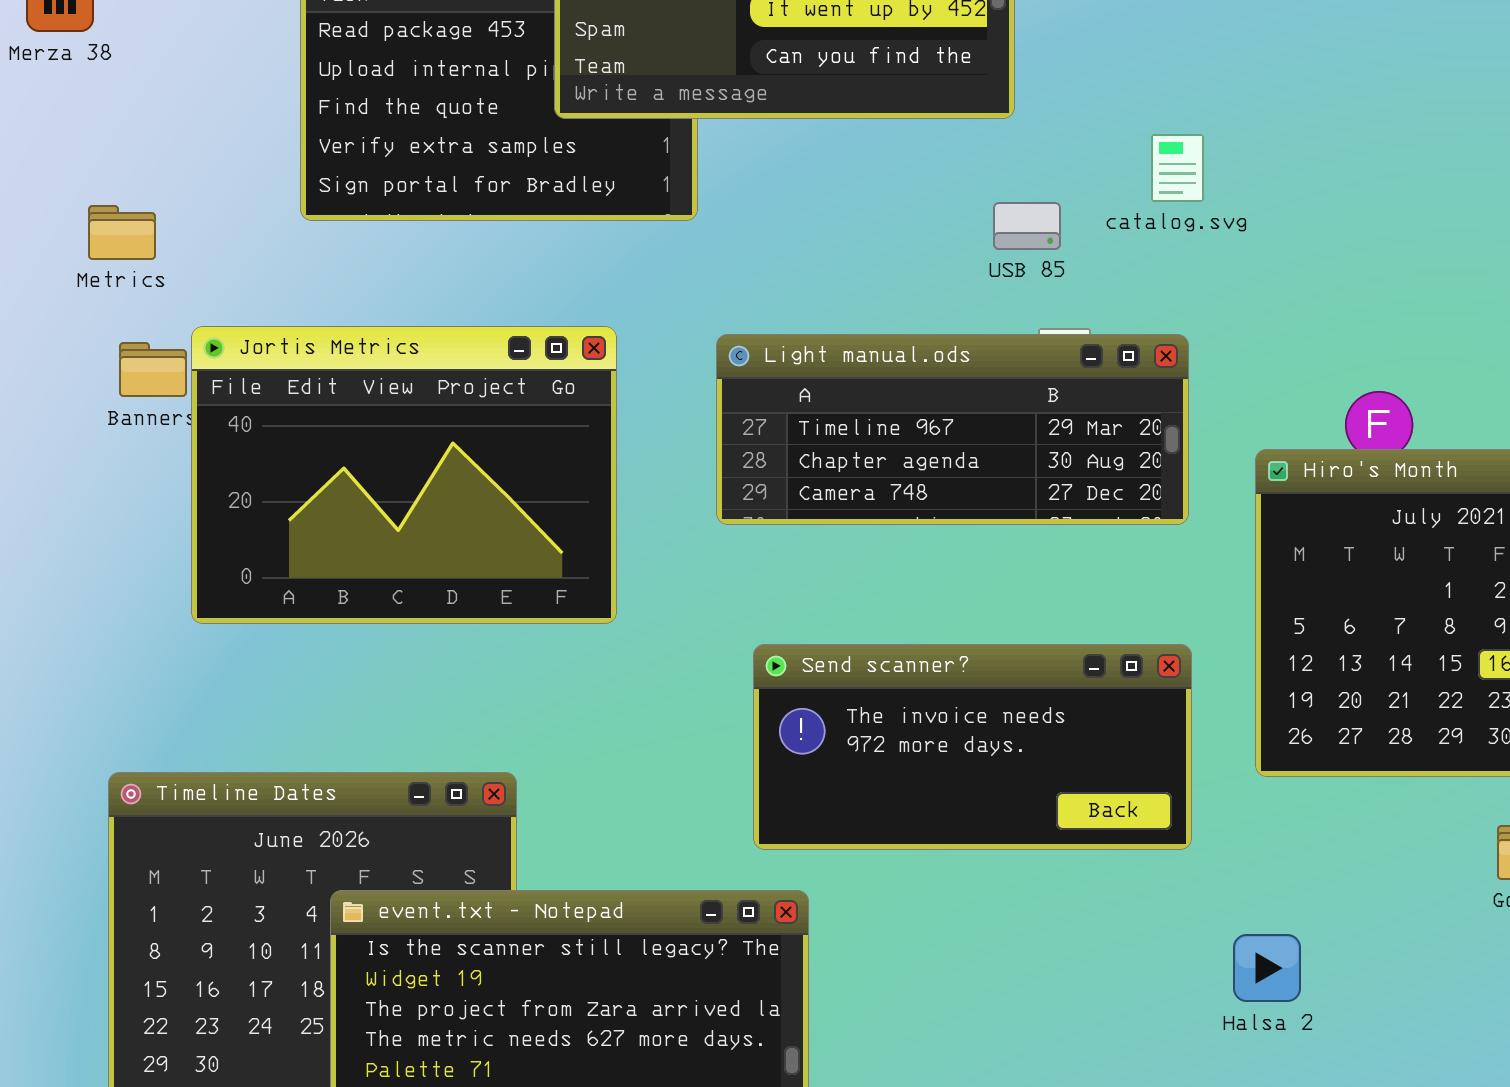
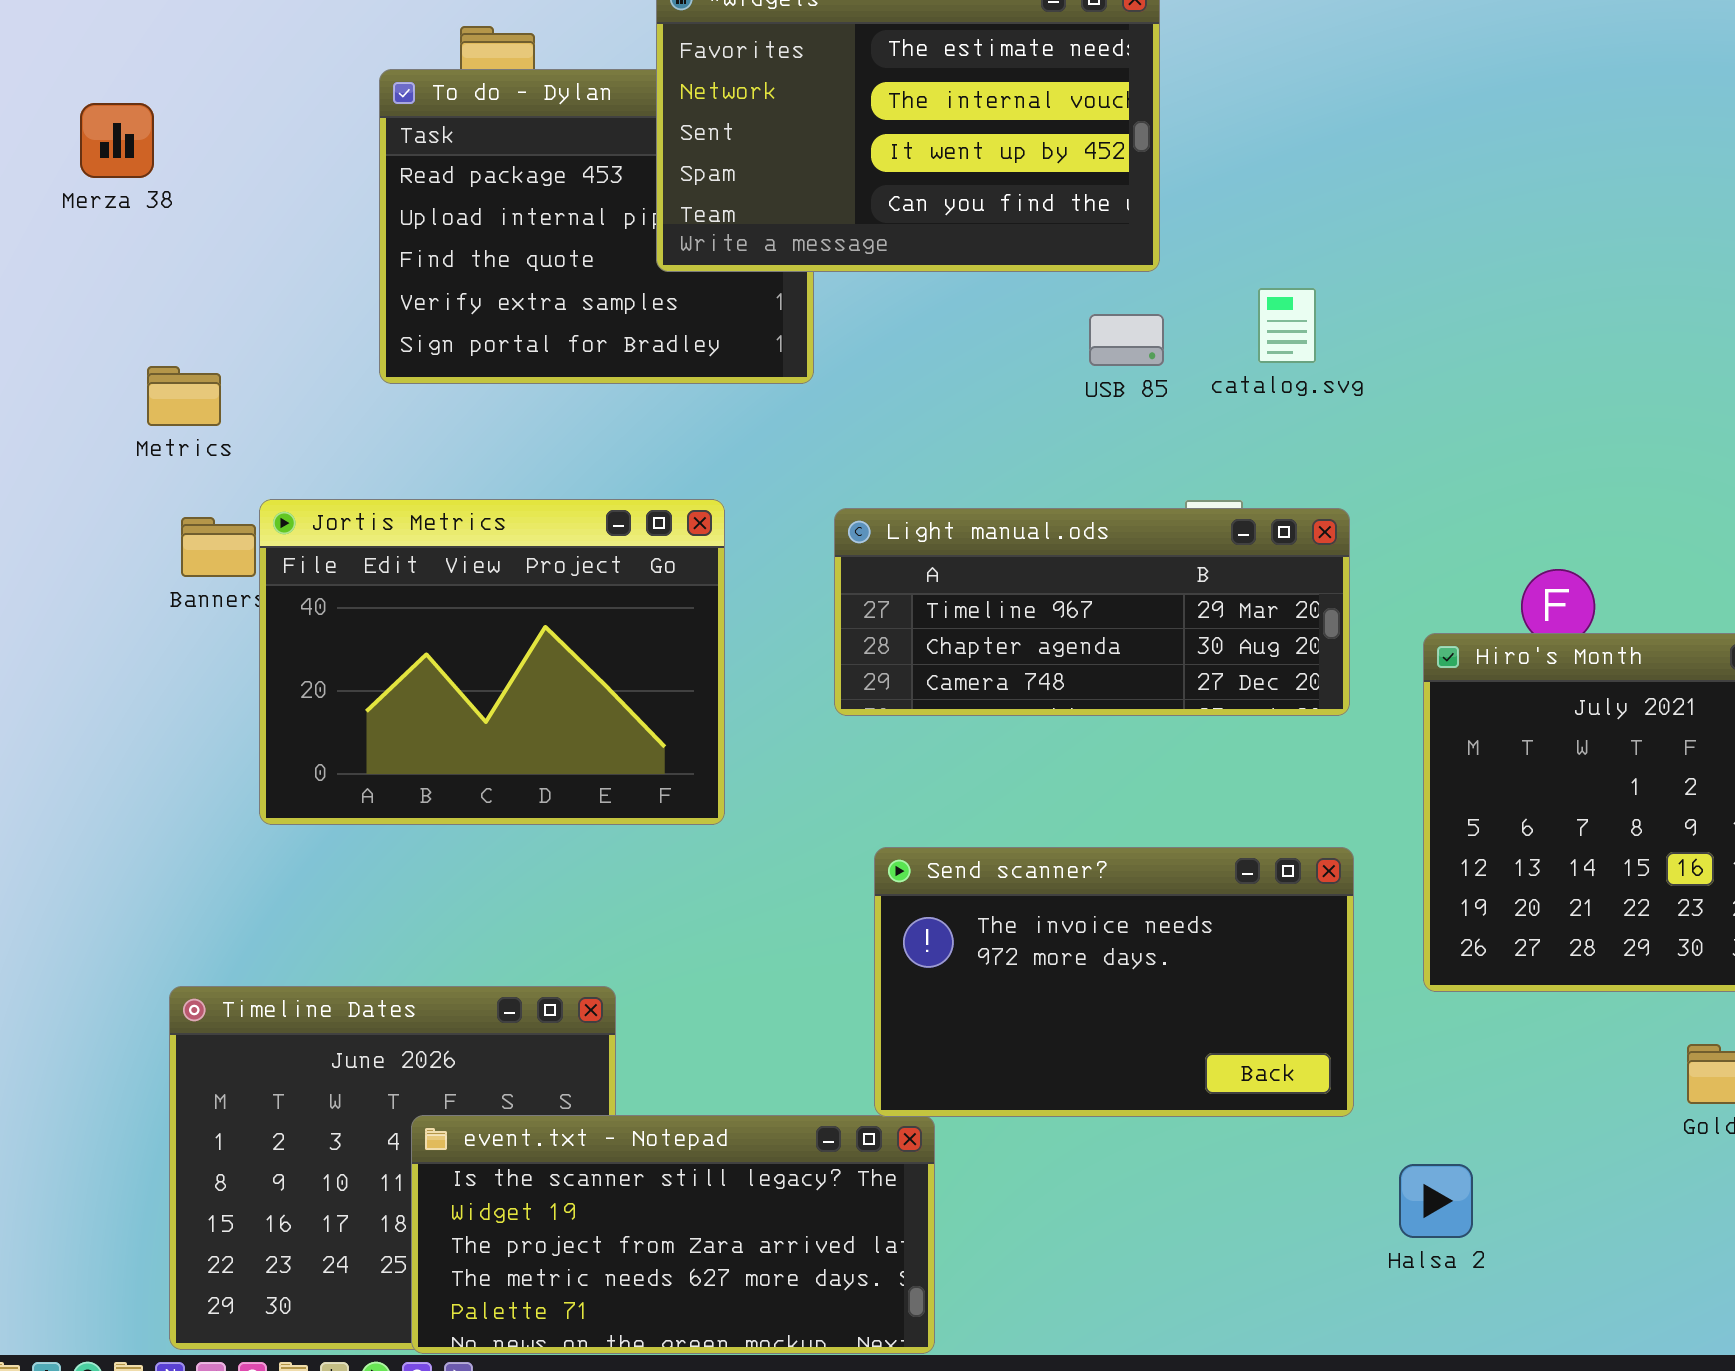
catalog.svg: [1151,134,1204,202] -> [1258,288,1316,363], moved
USB 85: [993,202,1061,250] -> [1089,314,1164,366], moved
Send scanner?: [753,644,1192,850] -> [874,847,1354,1117], resized

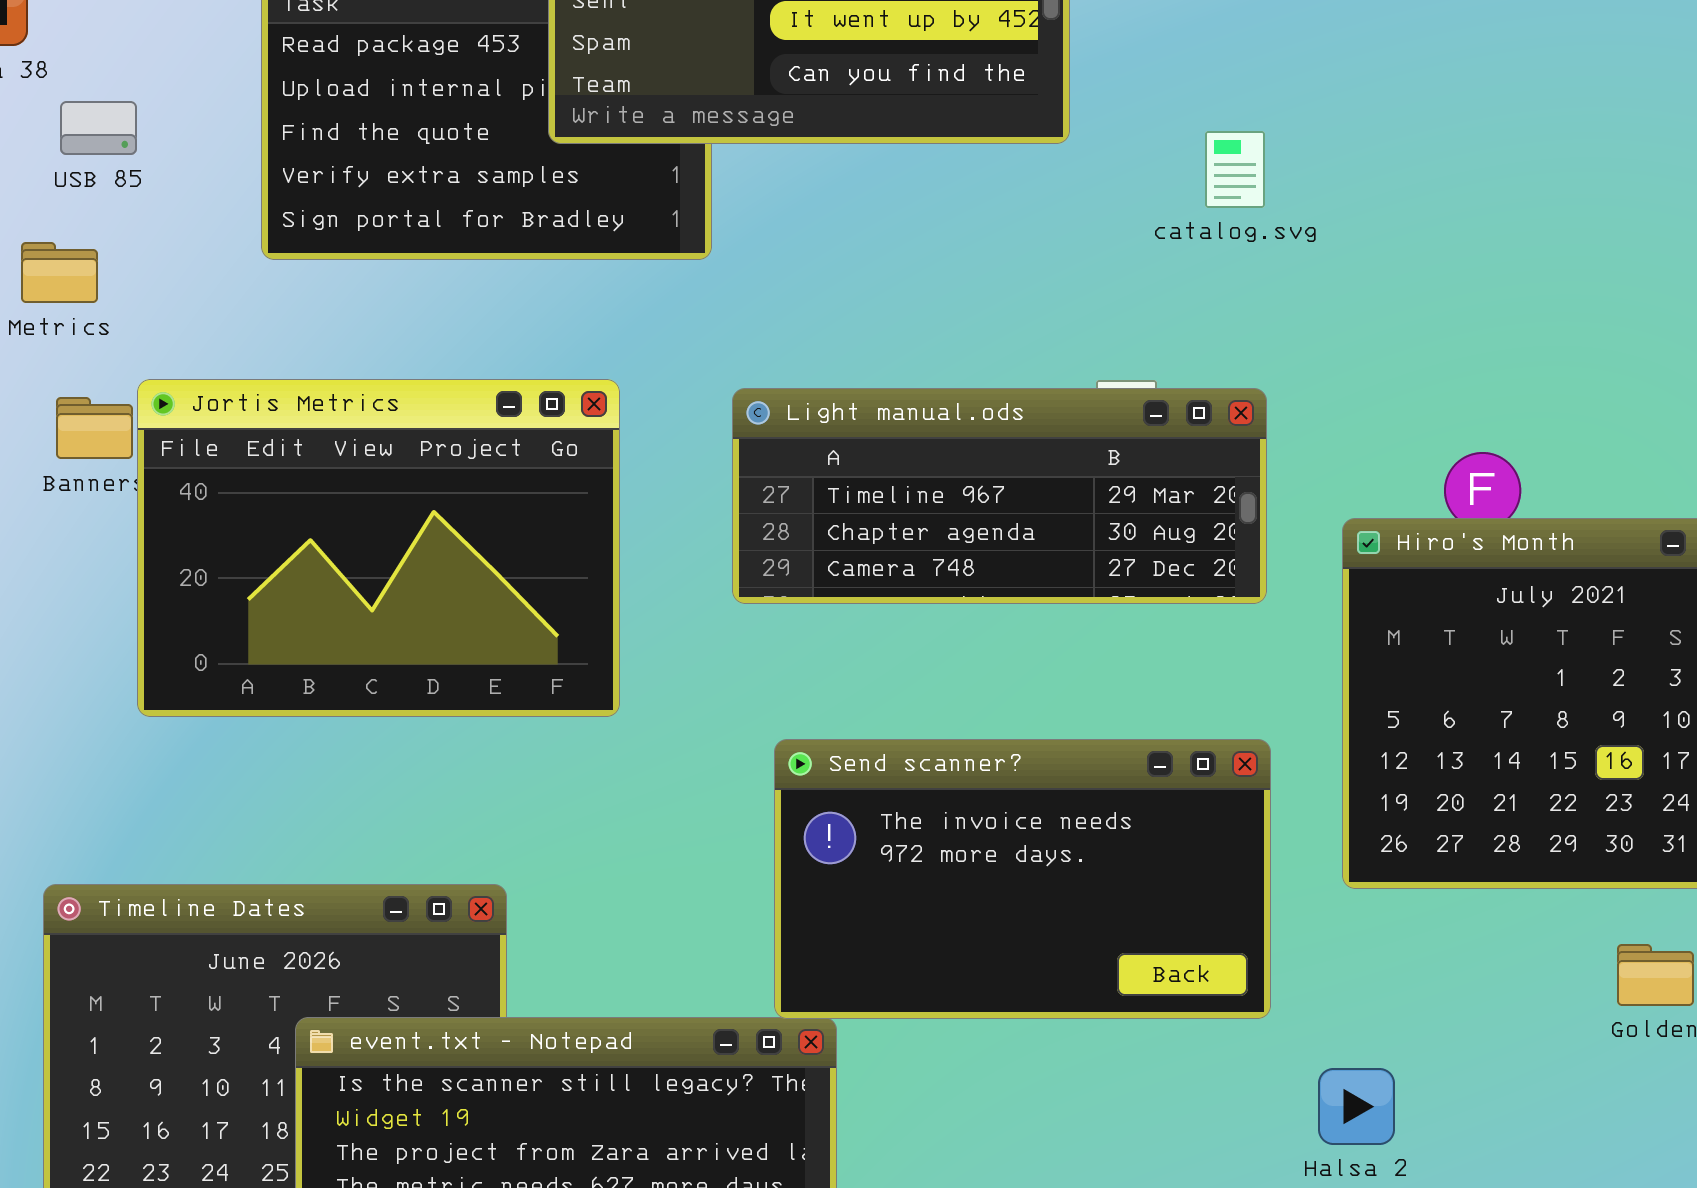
catalog.svg: [1258,288,1316,363] -> [1205,131,1265,208], moved
USB 85: [1089,314,1164,366] -> [60,101,137,155], moved

